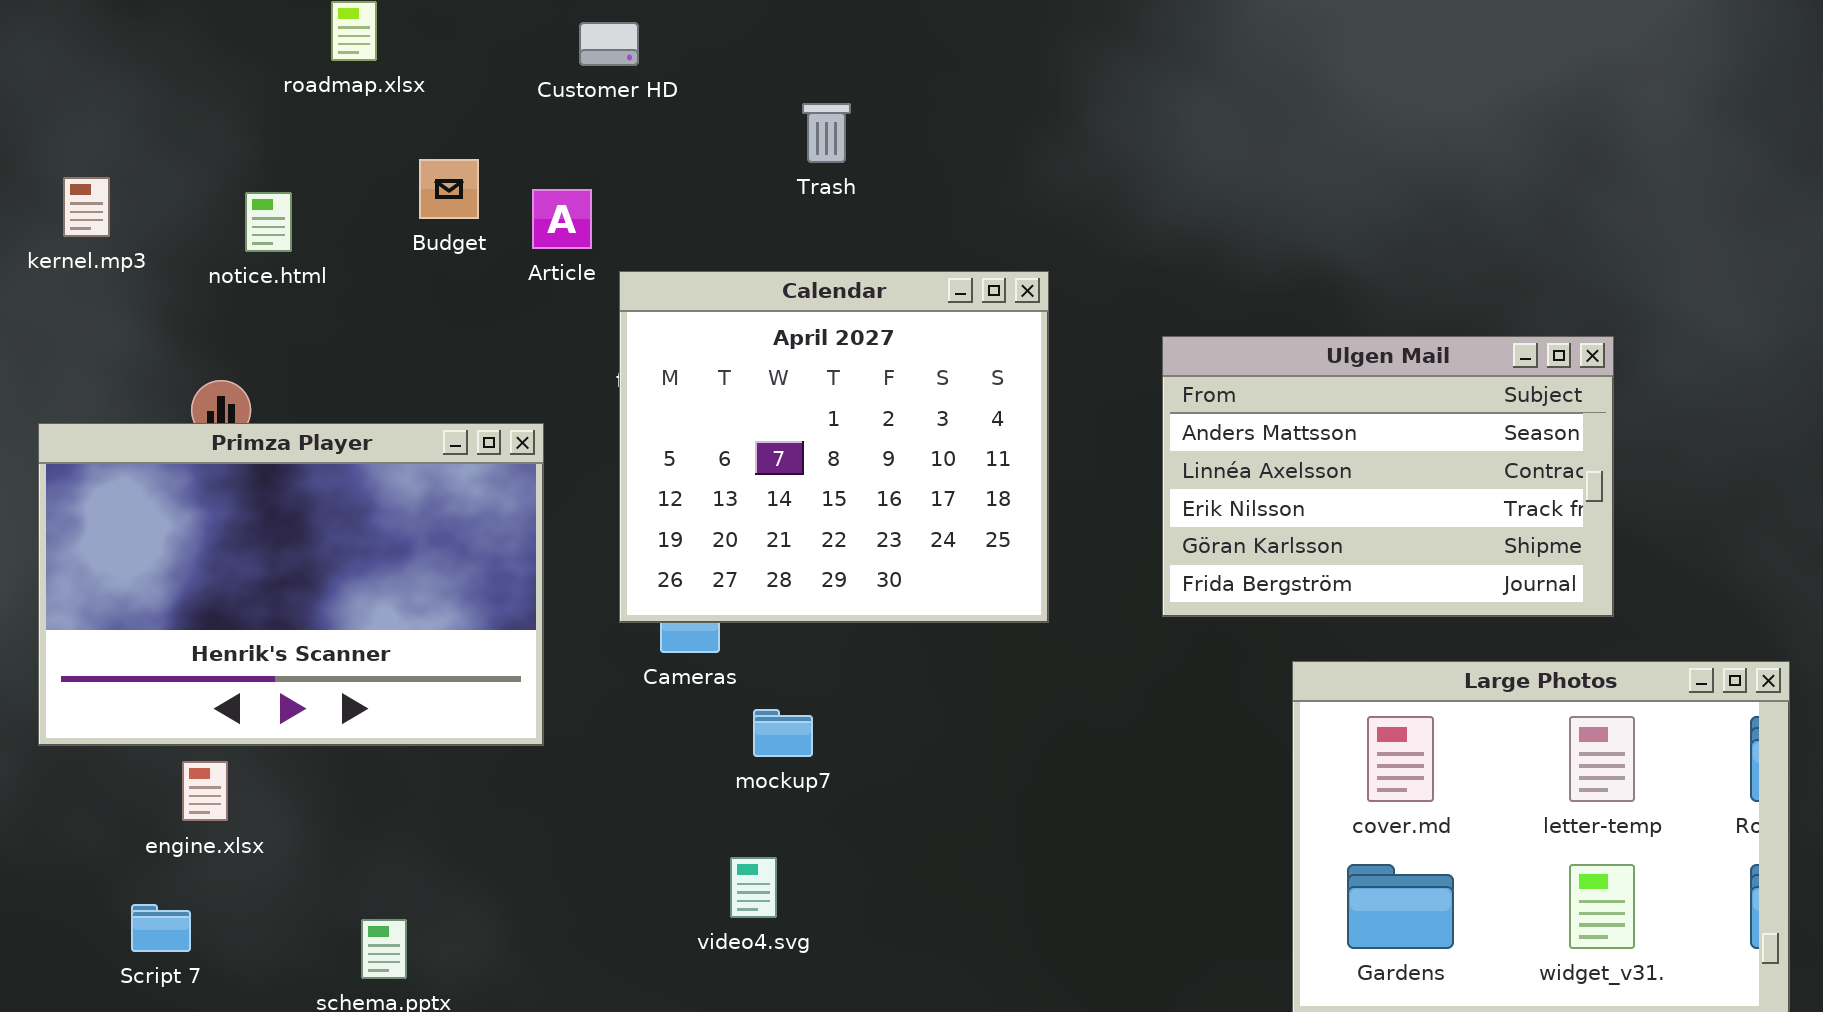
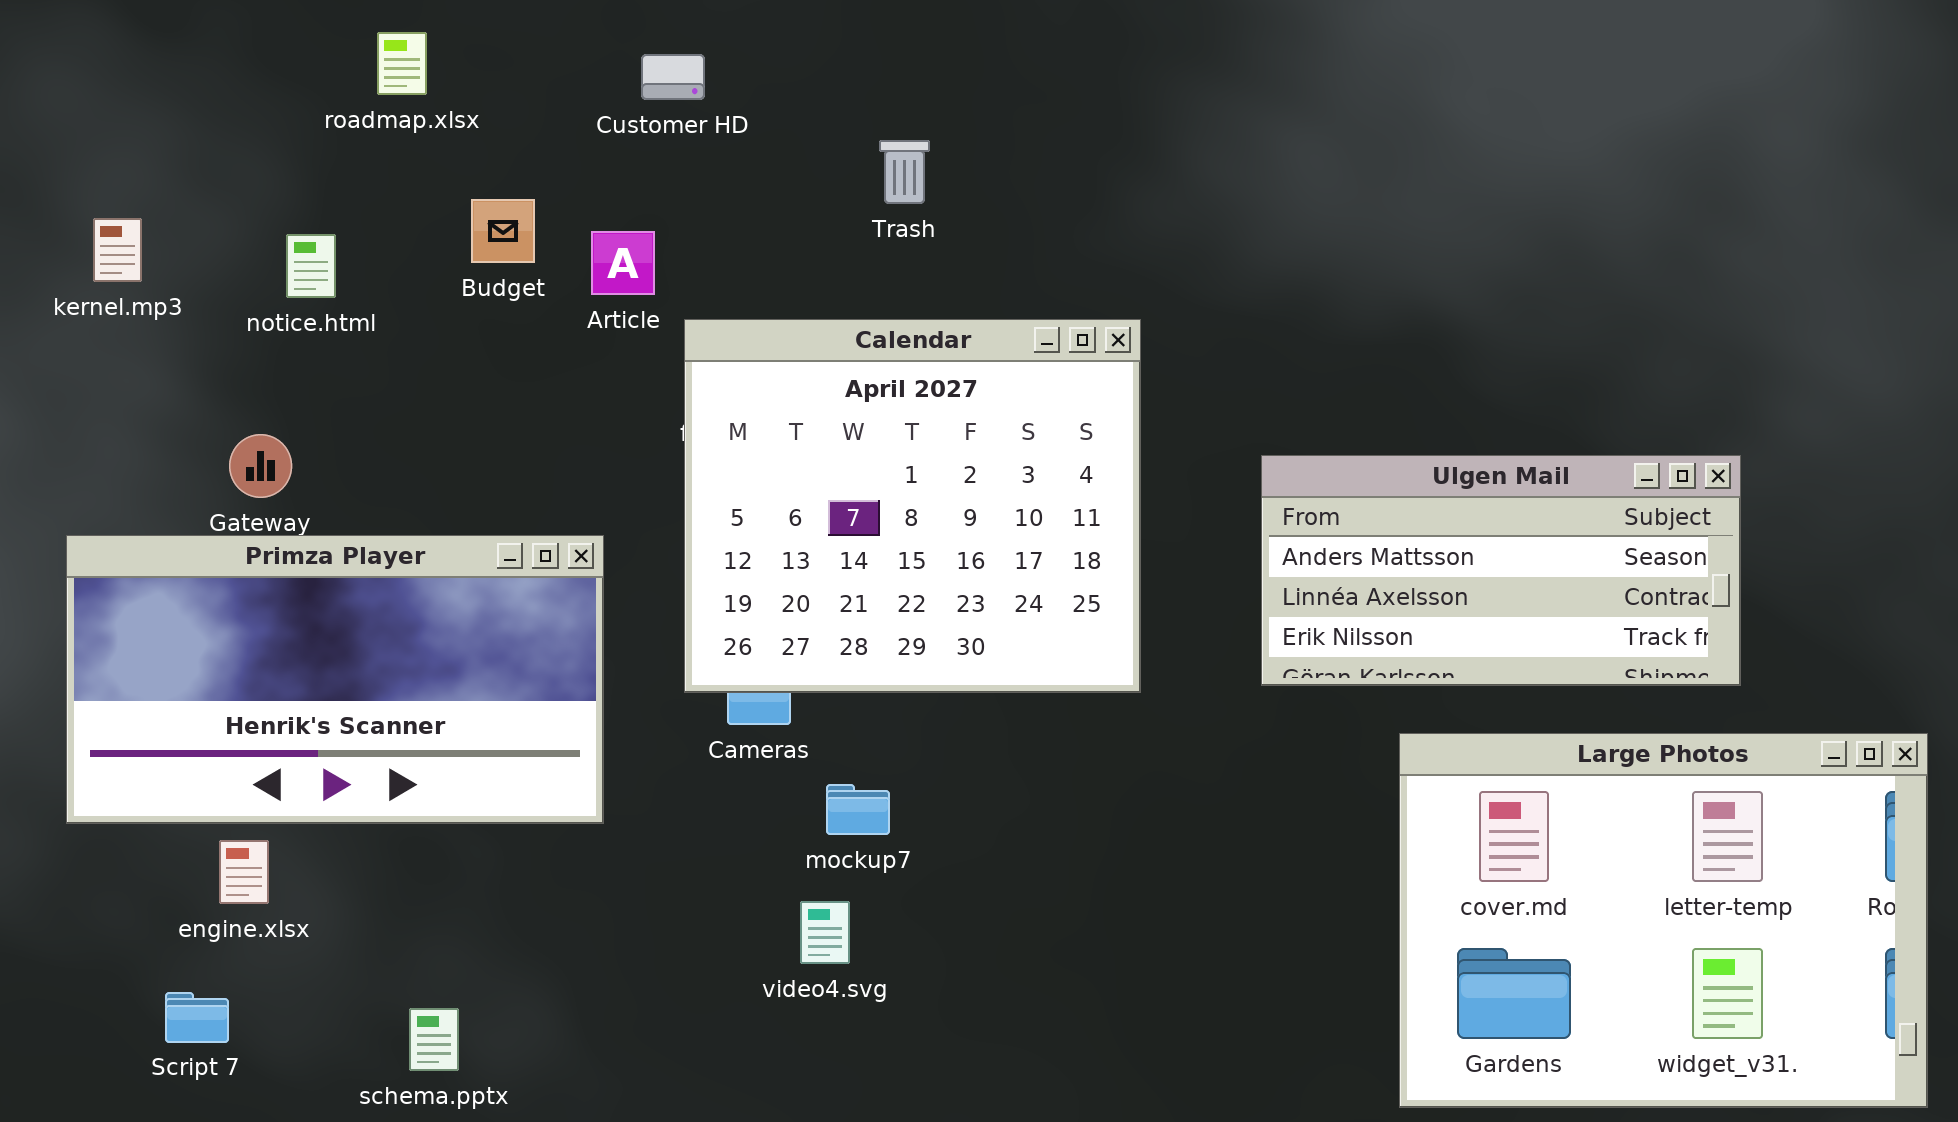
Ulgen Mail: [1162,336,1614,617] -> [1261,455,1741,686], resized
Primza Player: [38,423,544,746] -> [66,535,604,824], resized
video4.svg: [730,857,777,918] -> [800,901,850,964], moved

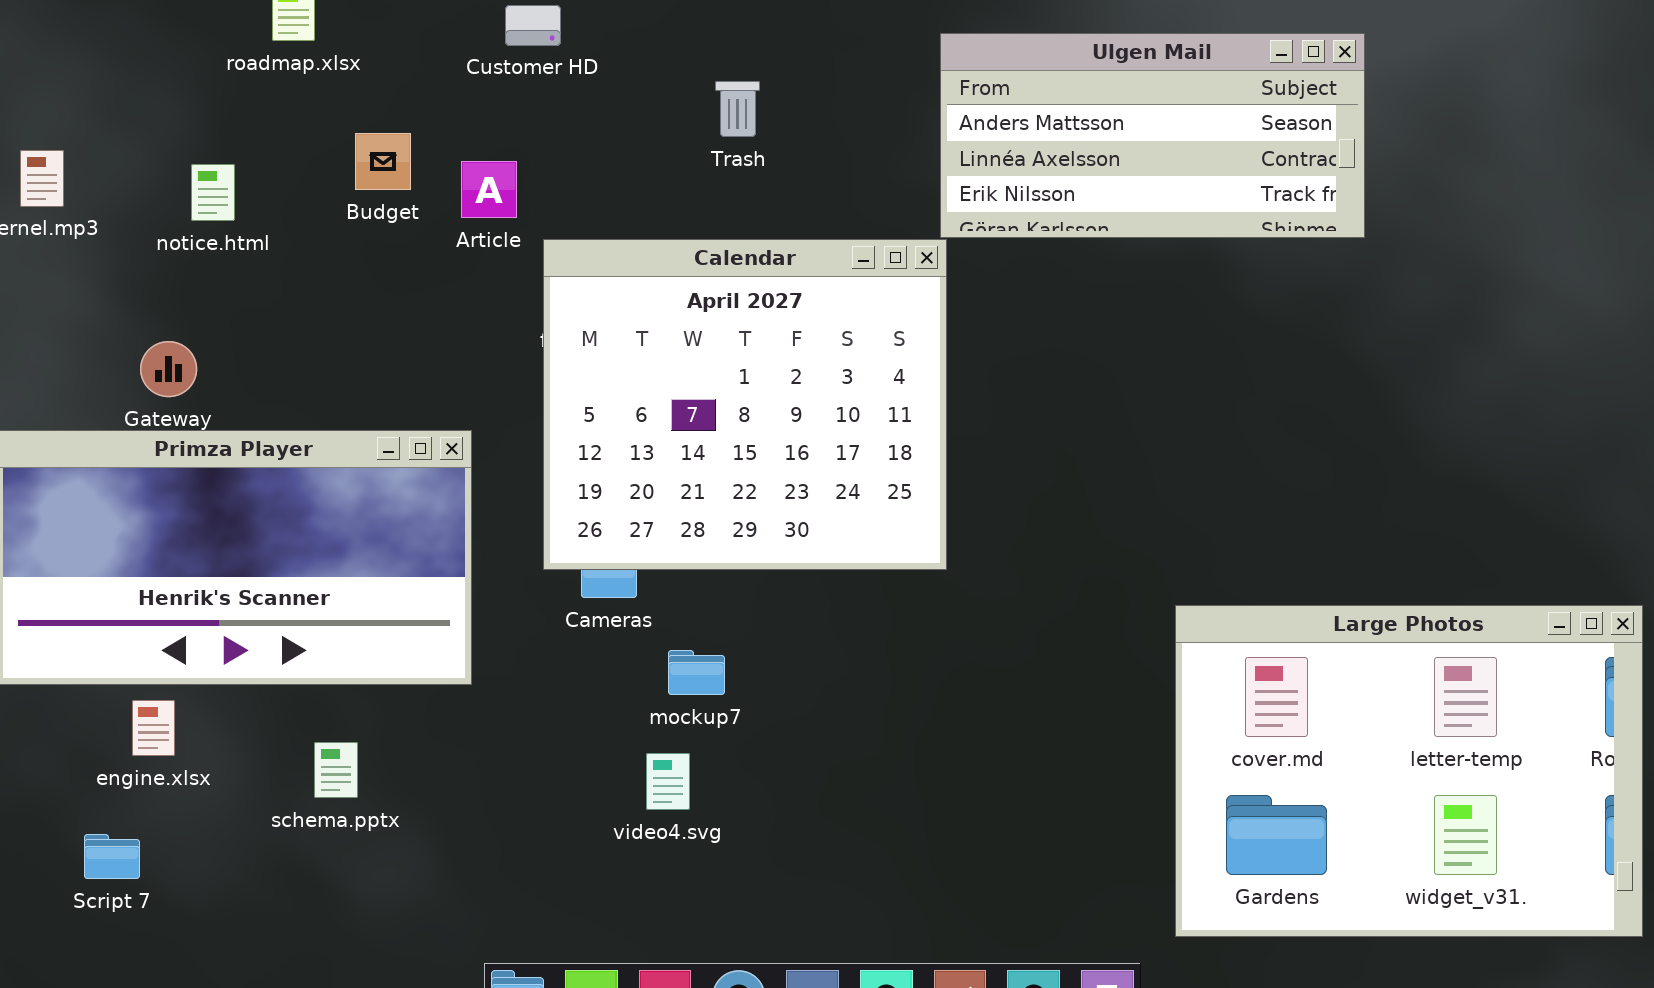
Ulgen Mail: [1261,455,1741,686] -> [940,33,1365,238], moved
schema.pptx: [409,1008,459,1071] -> [314,742,358,798], moved

